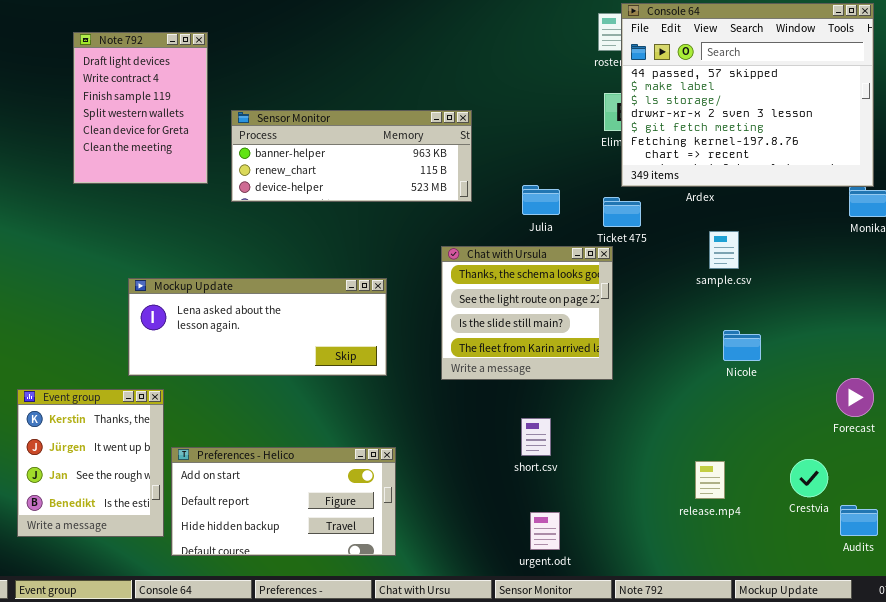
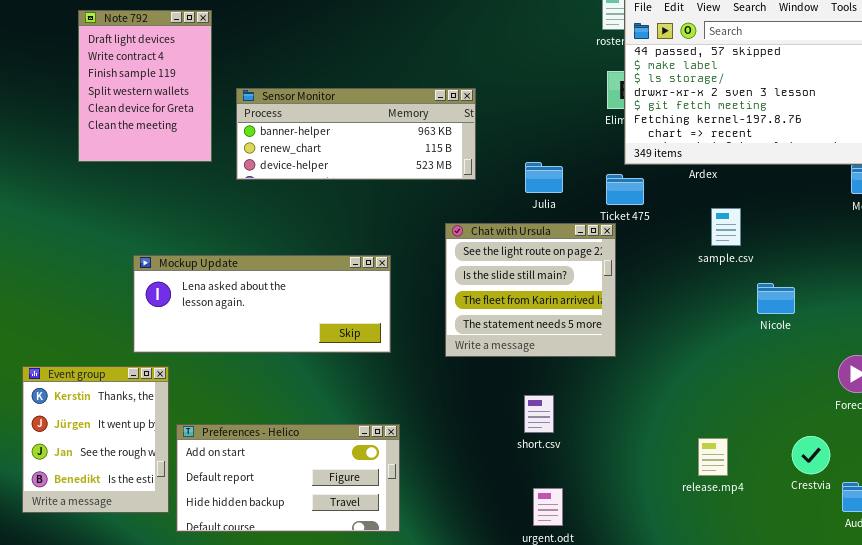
Chat with Ursula: [441,246,613,380] -> [445,223,616,357], scrolled down 1 row
Nicole: [723,330,761,361] -> [757,283,795,314], moved

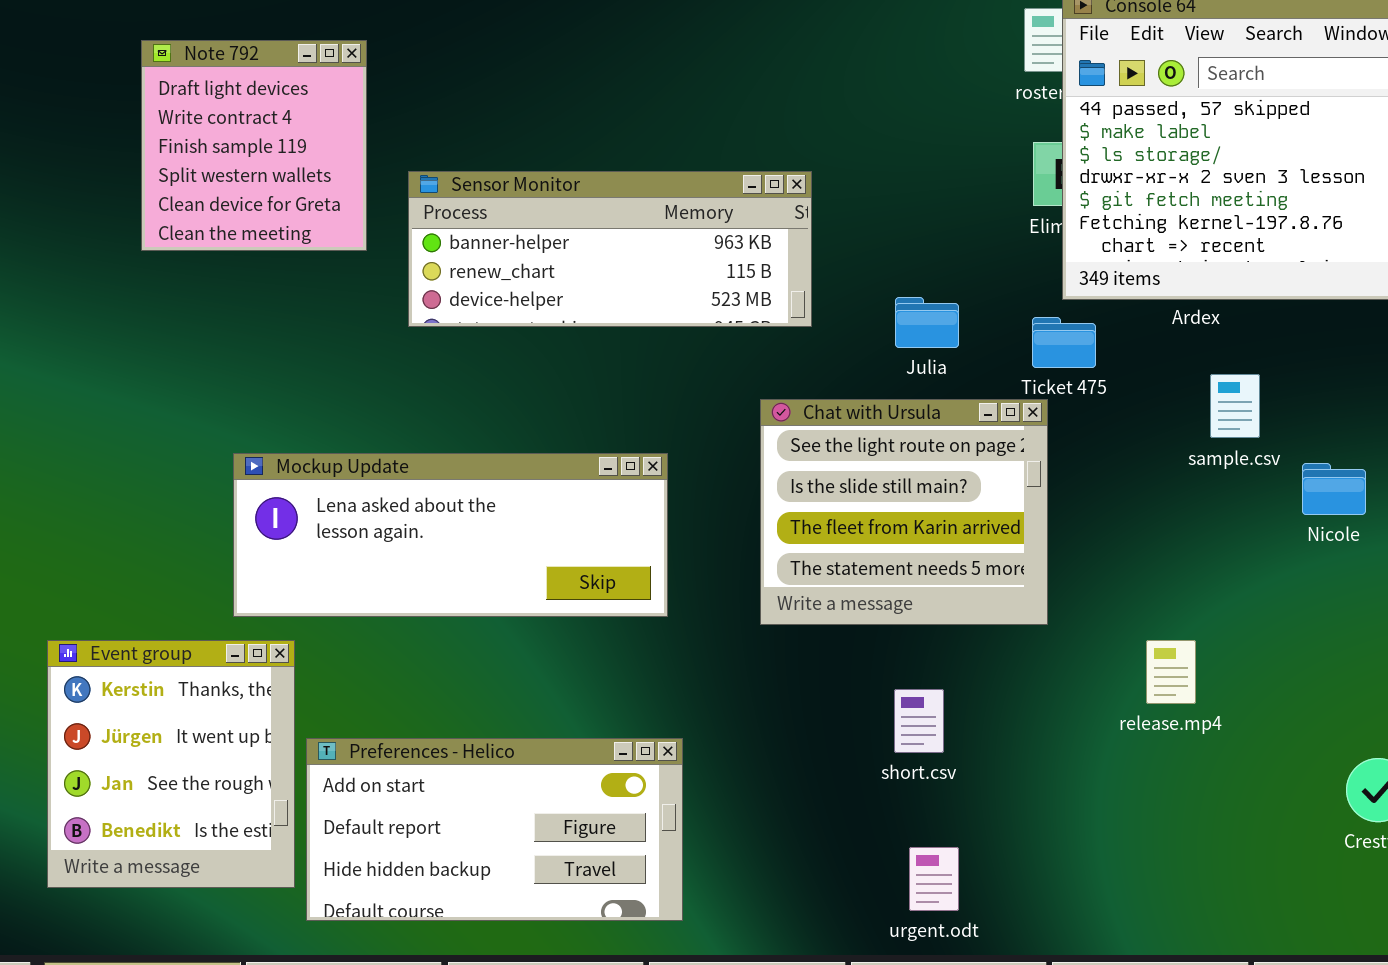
Note 792: [78,10,212,162] -> [141,40,367,251], resized
Nicole: [757,283,795,314] -> [1302,463,1366,515], moved
release.mp4: [698,438,728,476] -> [1146,640,1196,704], moved

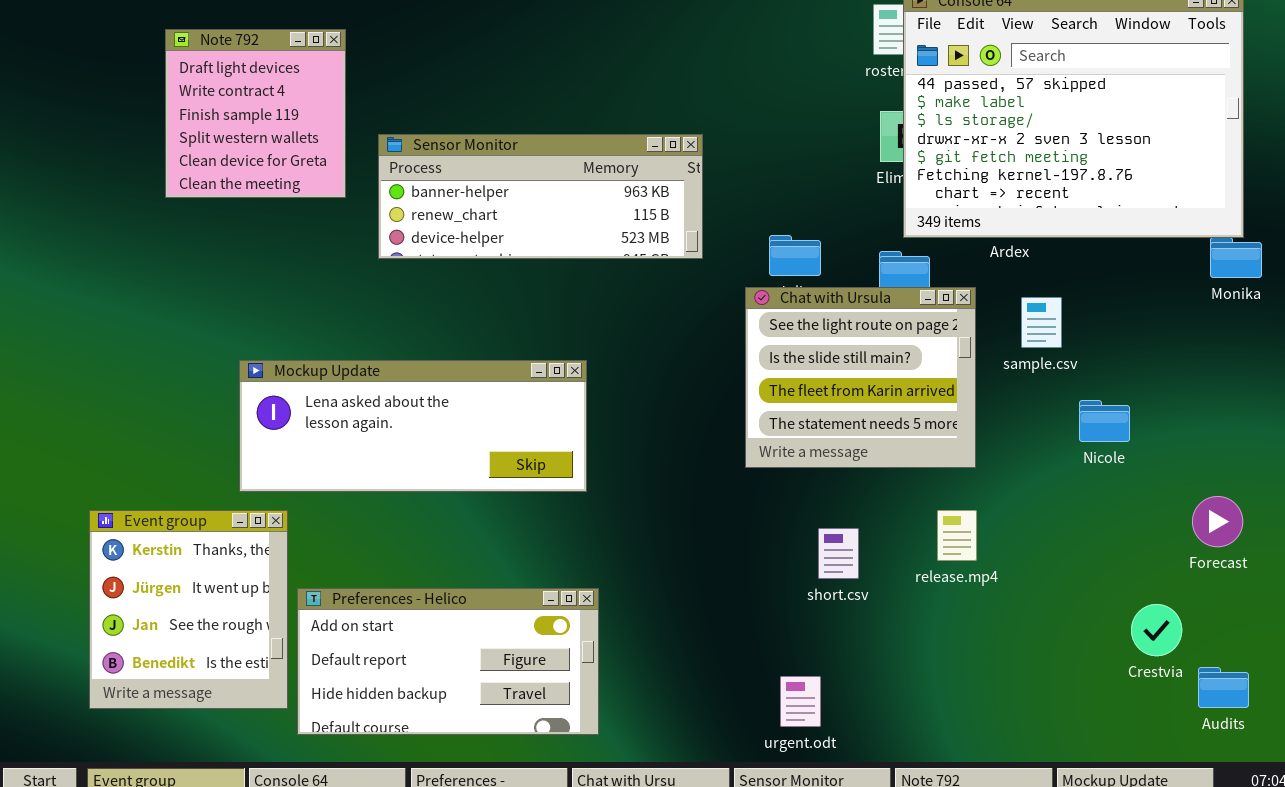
Chat with Ursula: [760,399,1048,625] -> [745,287,976,468], moved
Nicole: [1302,463,1366,515] -> [1079,400,1130,442], moved
release.mp4: [1146,640,1196,704] -> [937,510,977,561], moved
short.csv: [894,689,944,753] -> [818,528,859,579], moved

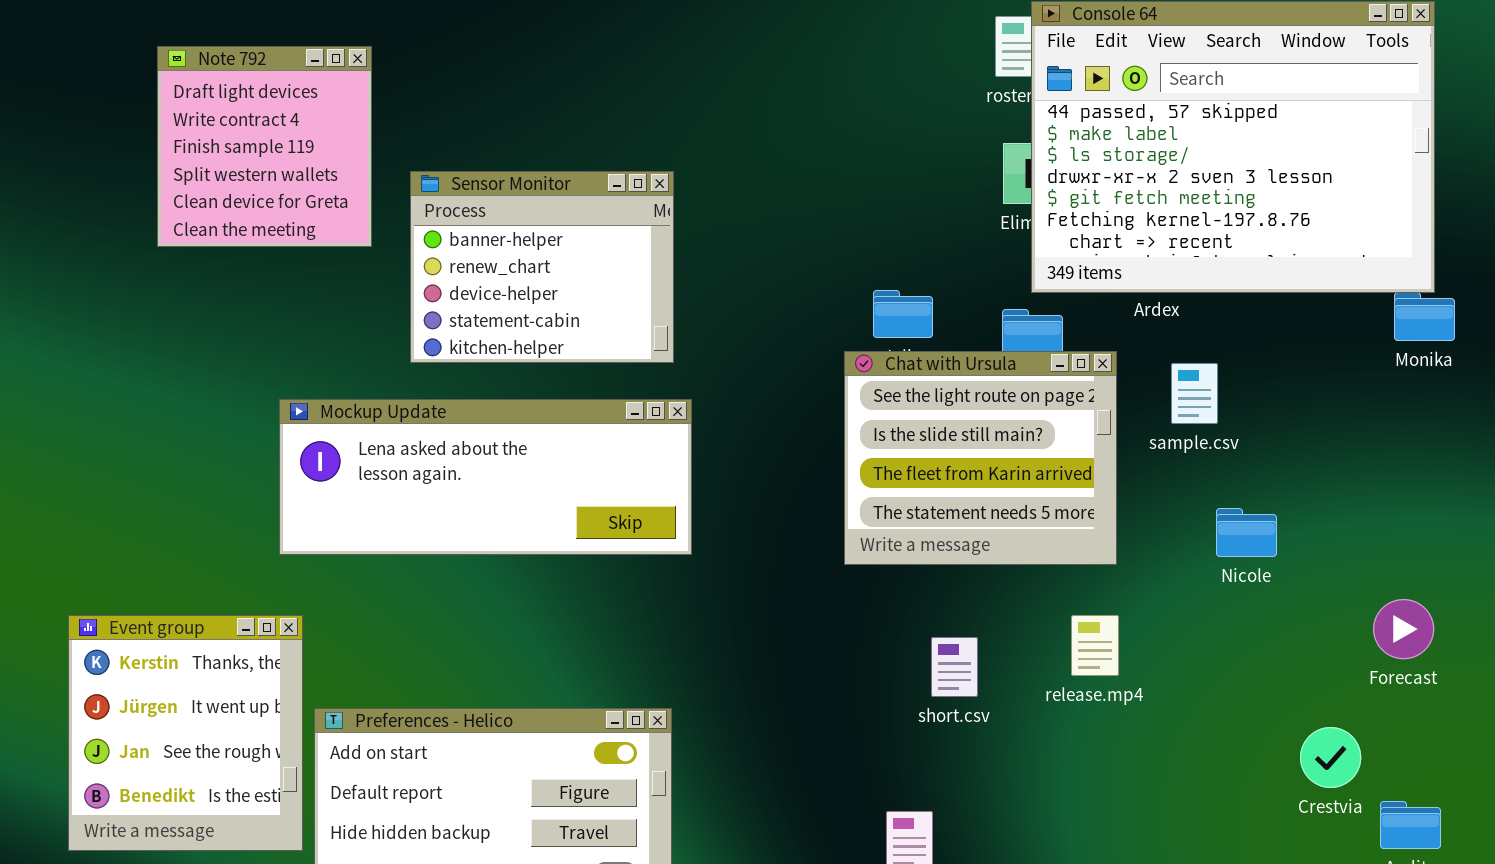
Sensor Monitor: [378,134,703,259] -> [410,171,674,363], resized
Mockup Update: [239,360,587,492] -> [279,399,692,555], moved
Nicole: [1079,400,1130,442] -> [1216,508,1277,557], moved

